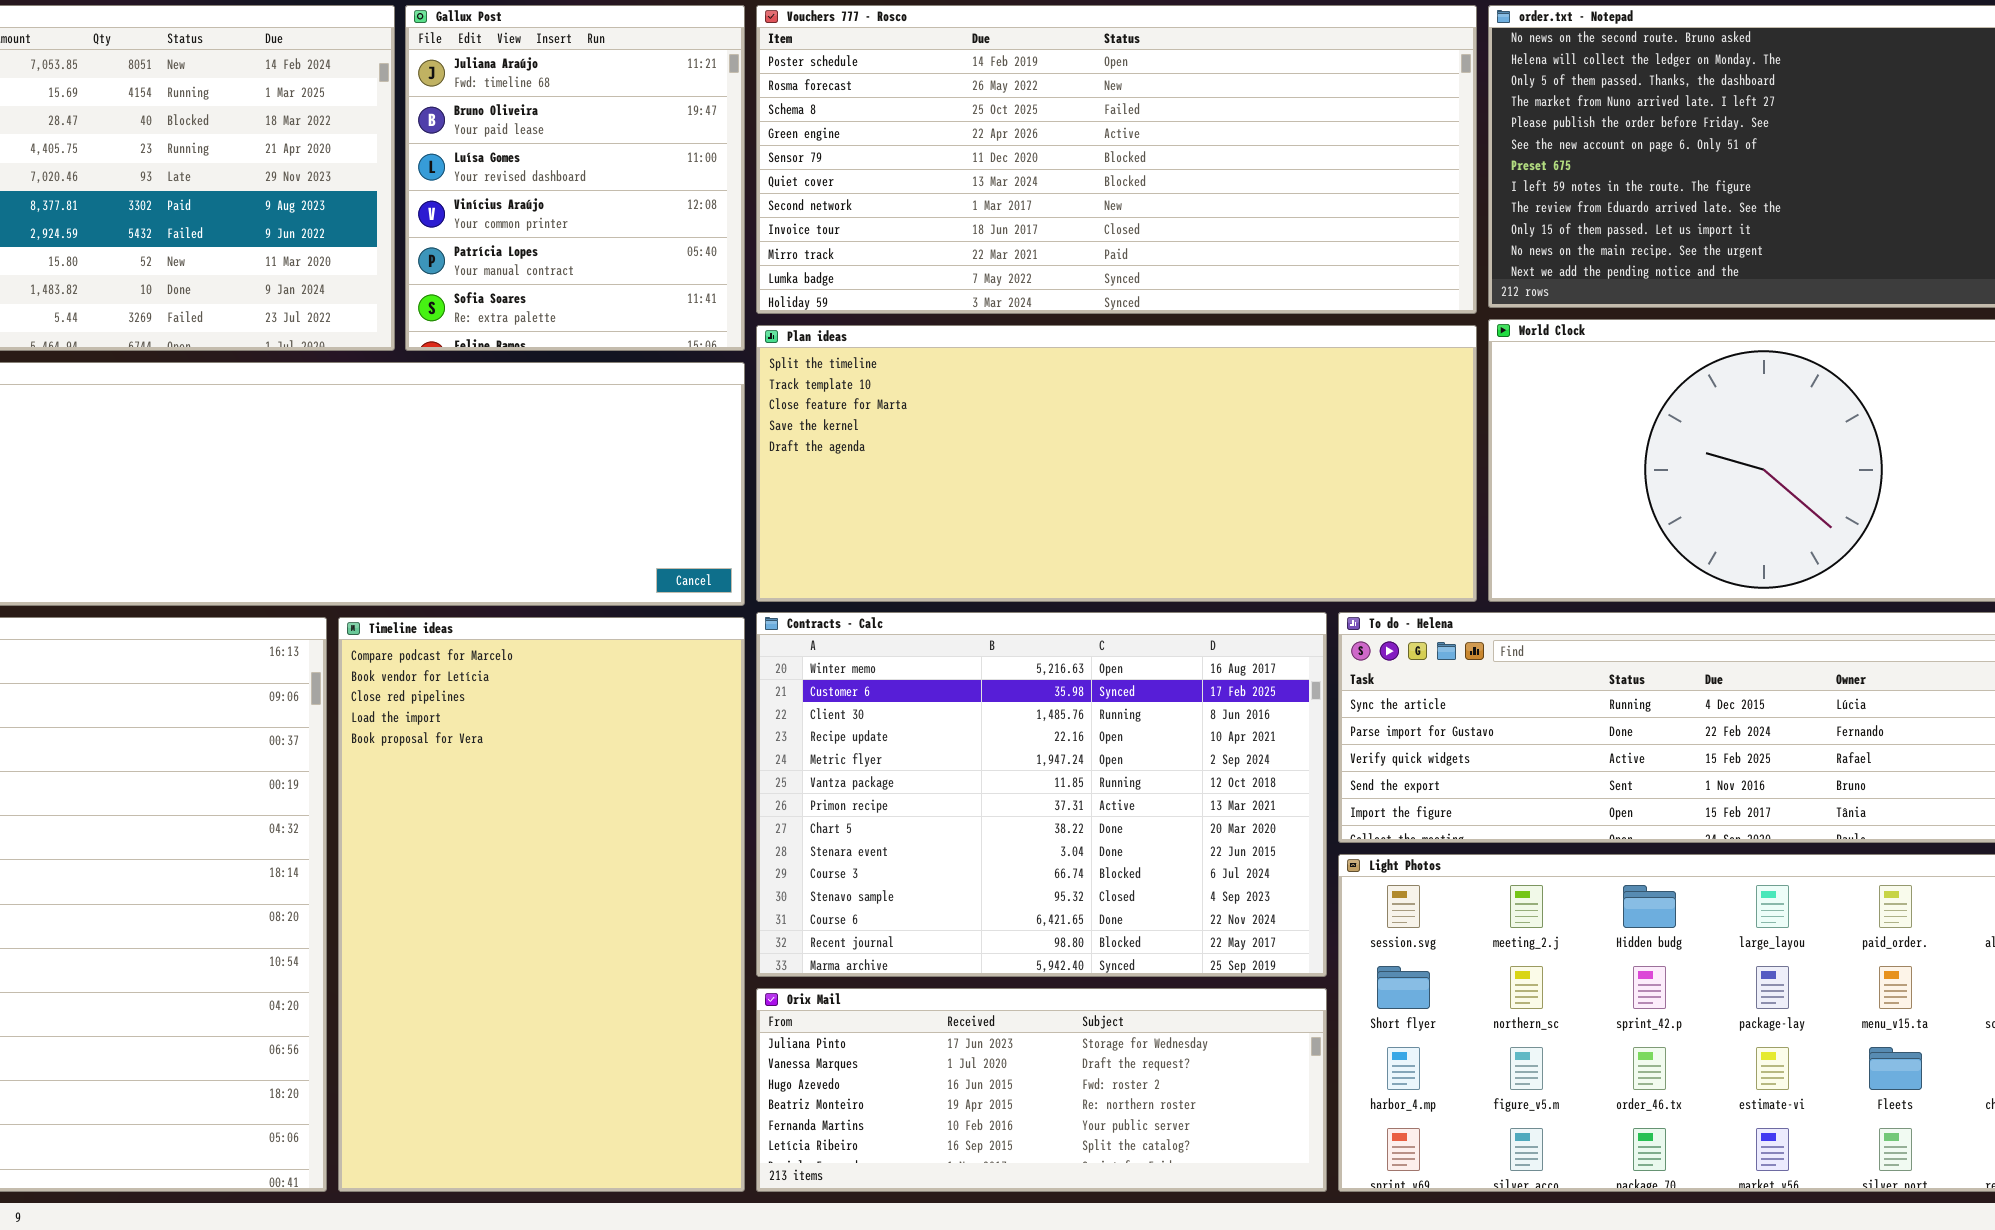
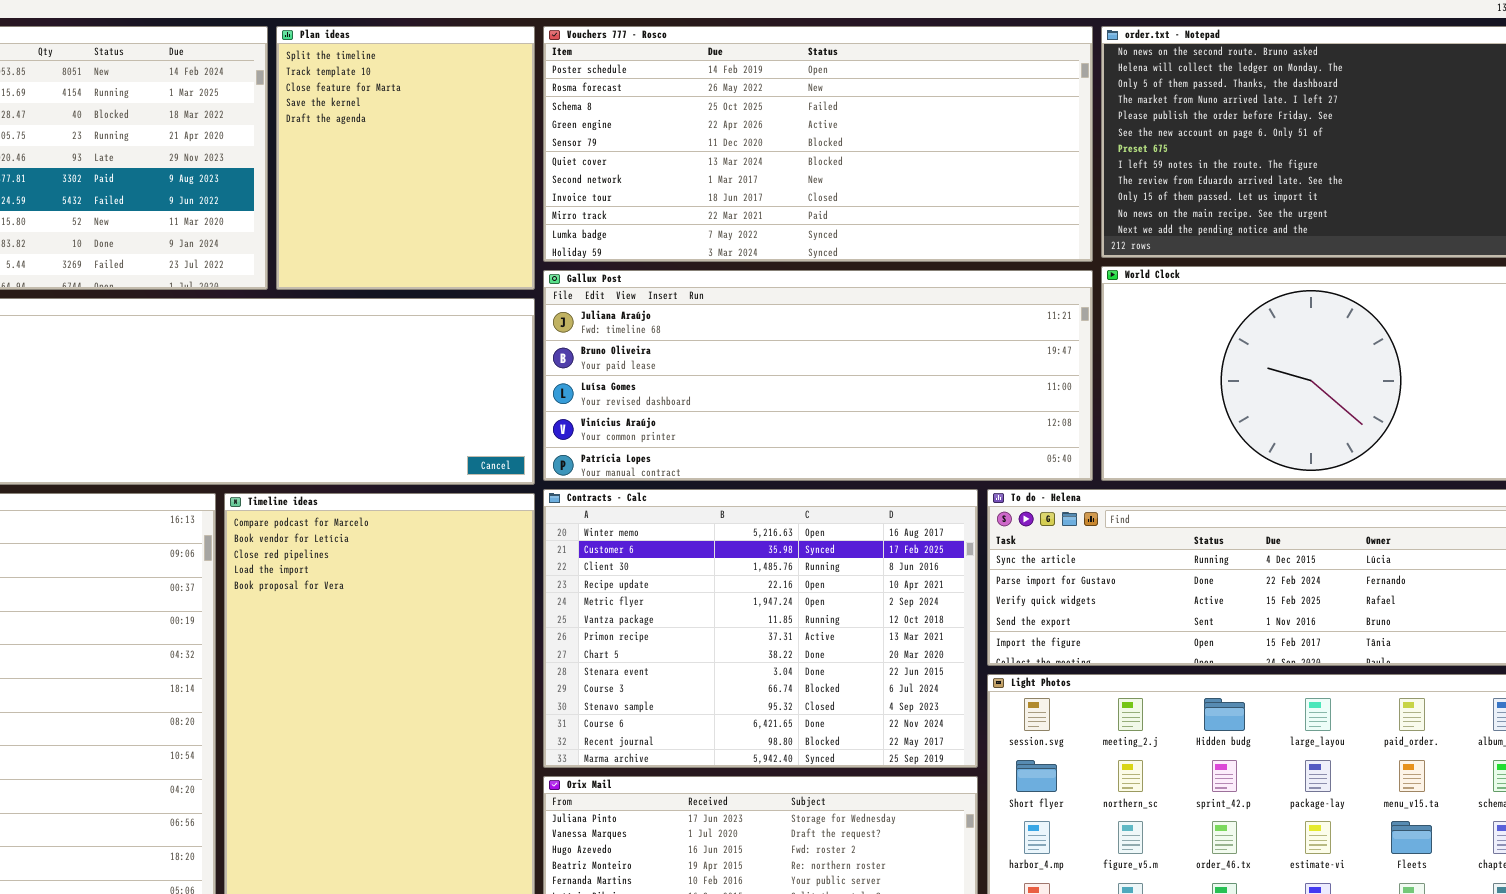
Gallux Post: [405,5,745,351] -> [543,270,1093,481], moved, resized
Plan ideas: [756,325,1477,602] -> [276,26,535,290], moved, resized

